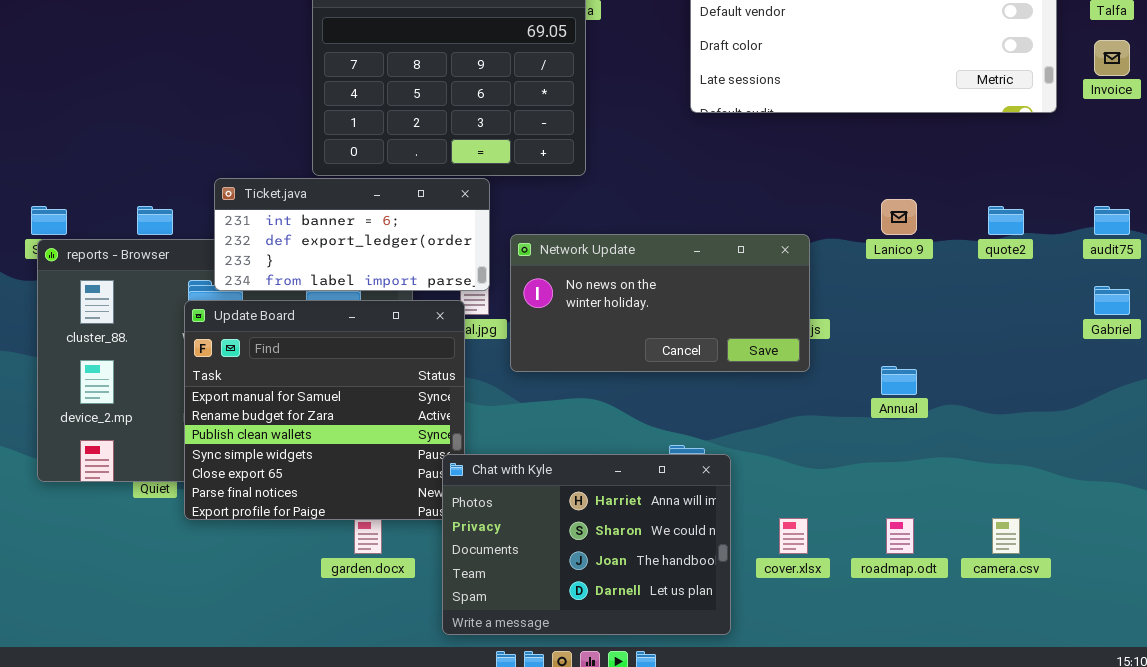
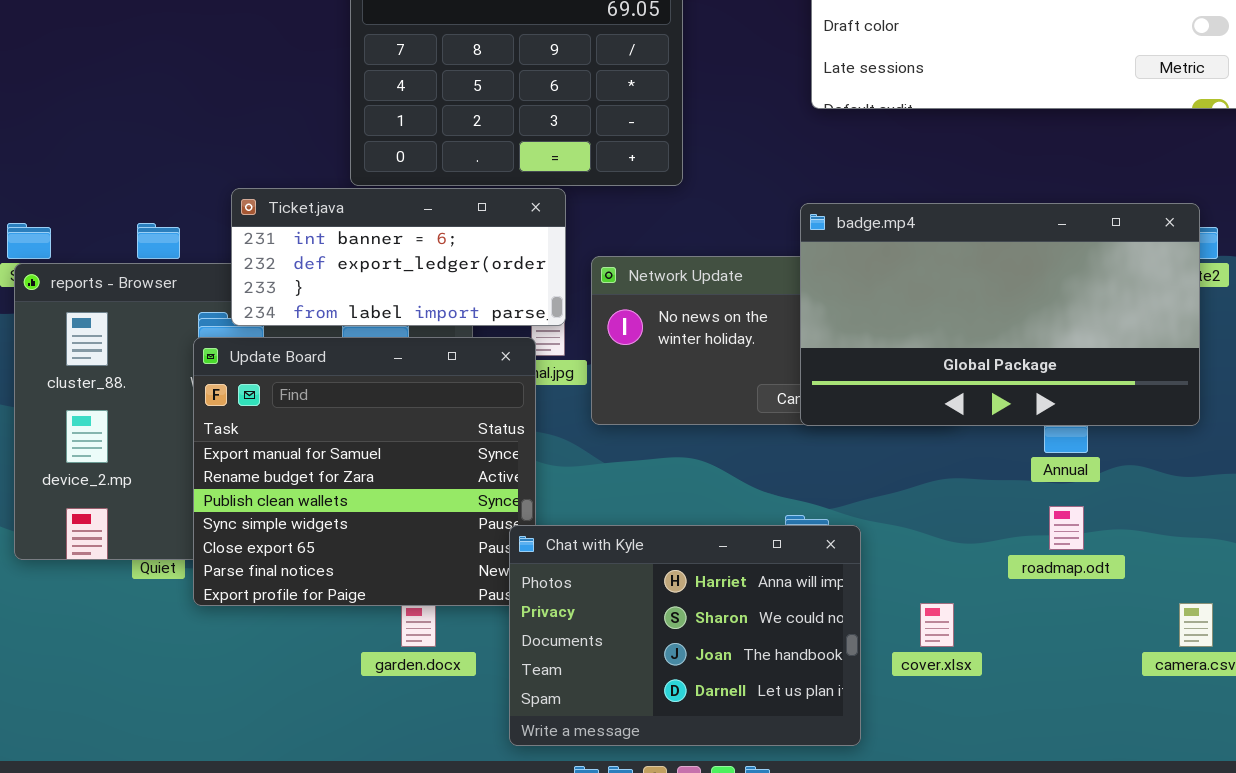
badge.mp4: none -> [800,203,1200,426], opened
roadmap.odt: [886,518,914,554] -> [1049,506,1084,550], moved

